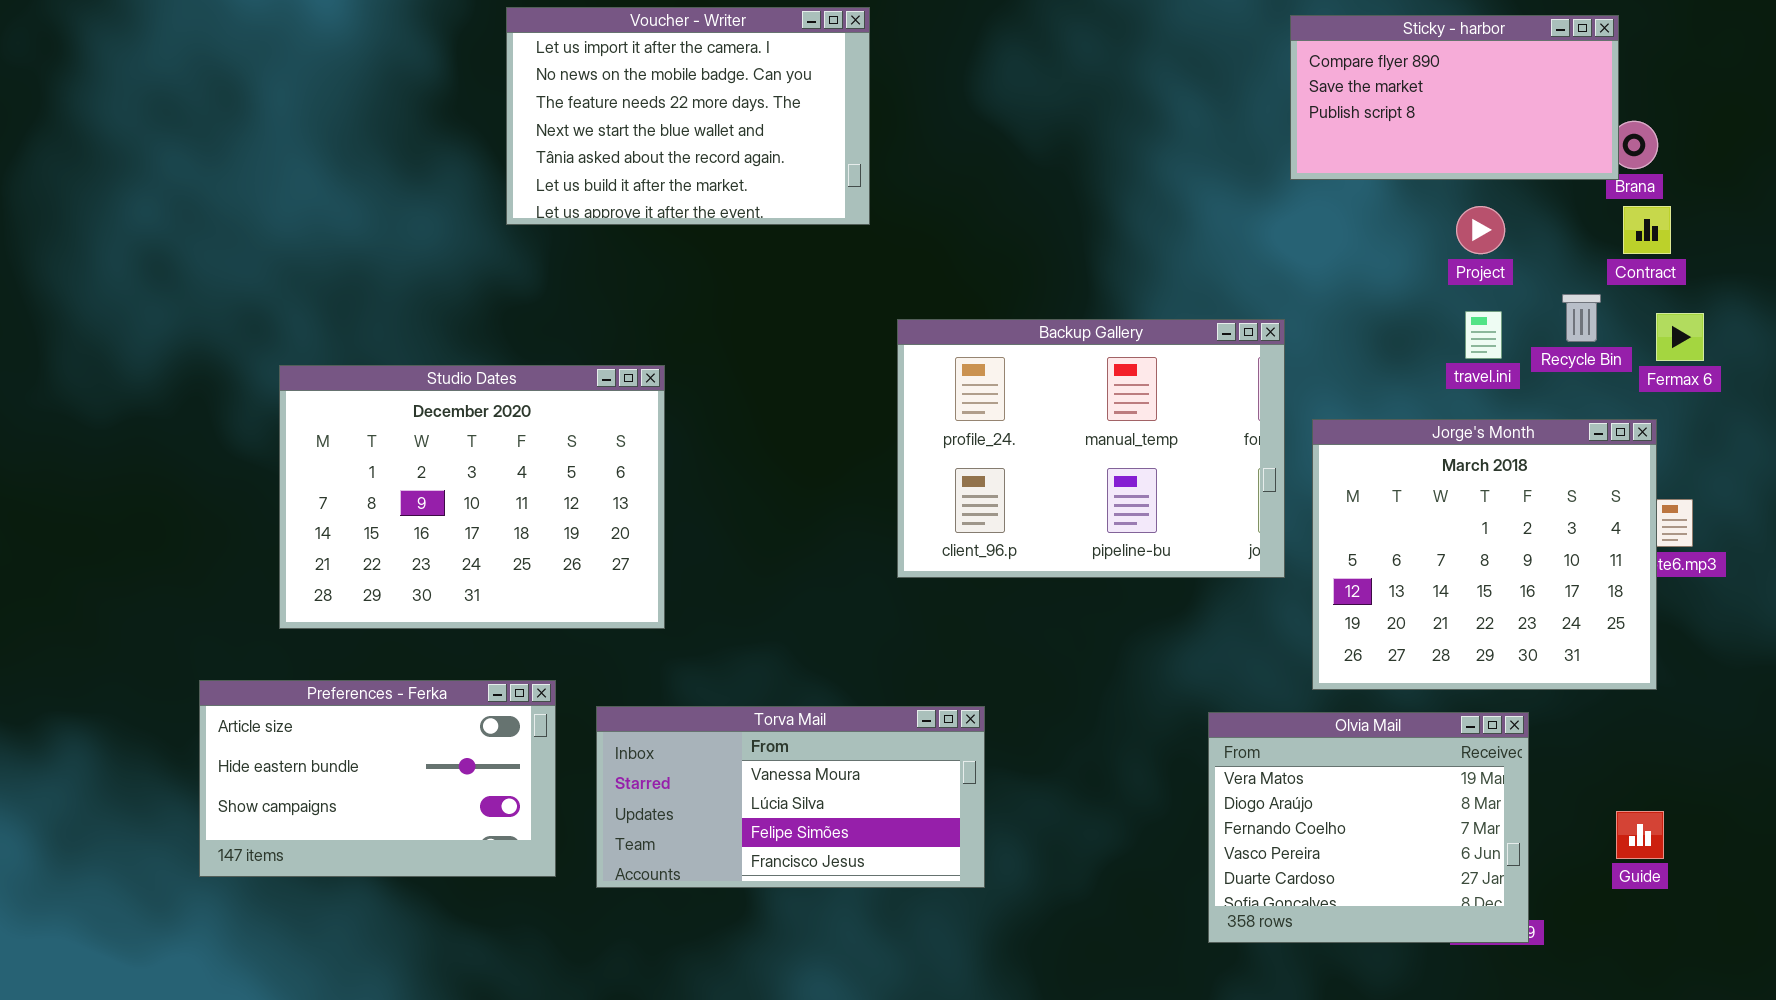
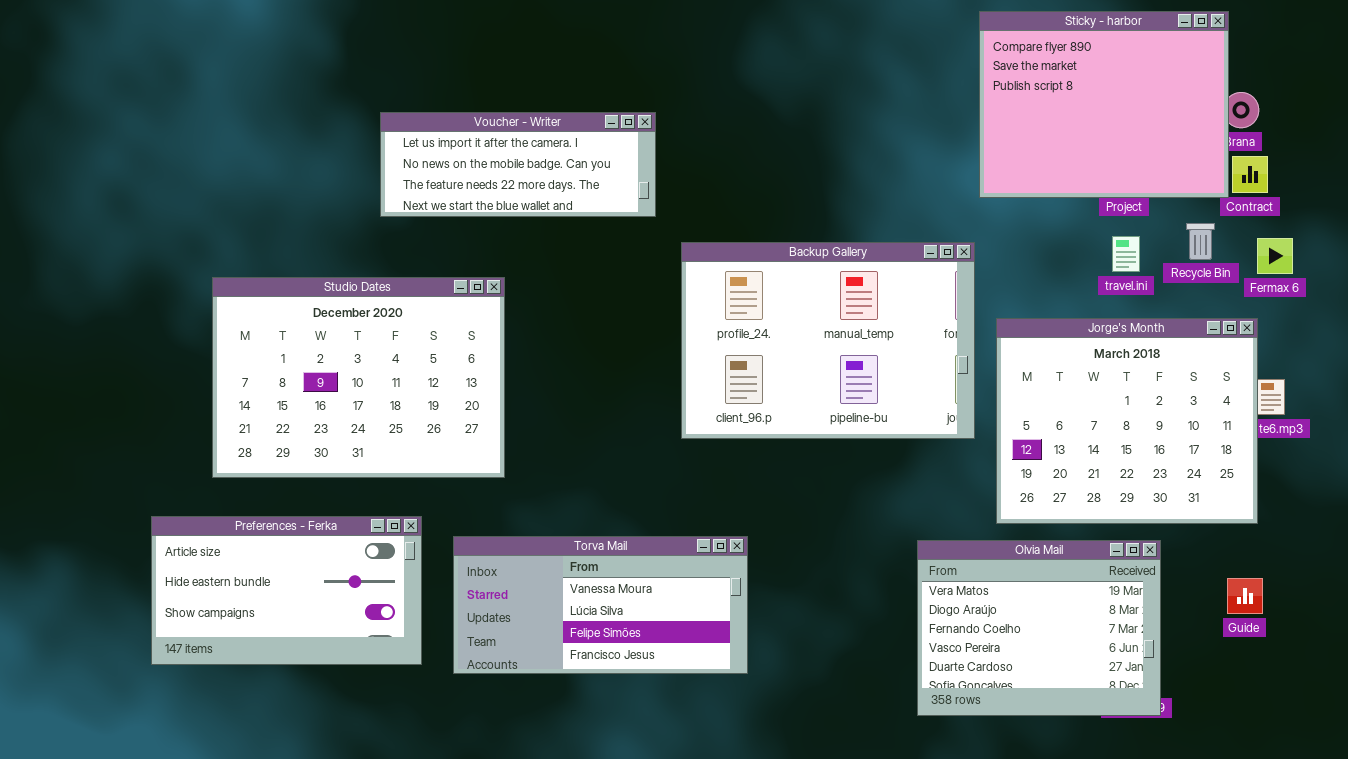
Voucher - Writer: [506,7,870,225] -> [380,112,656,217], moved, resized
Sticky - harbor: [1290,15,1619,180] -> [979,11,1229,198], resized
Guide: [1616,811,1664,859] -> [1227,578,1263,614], moved

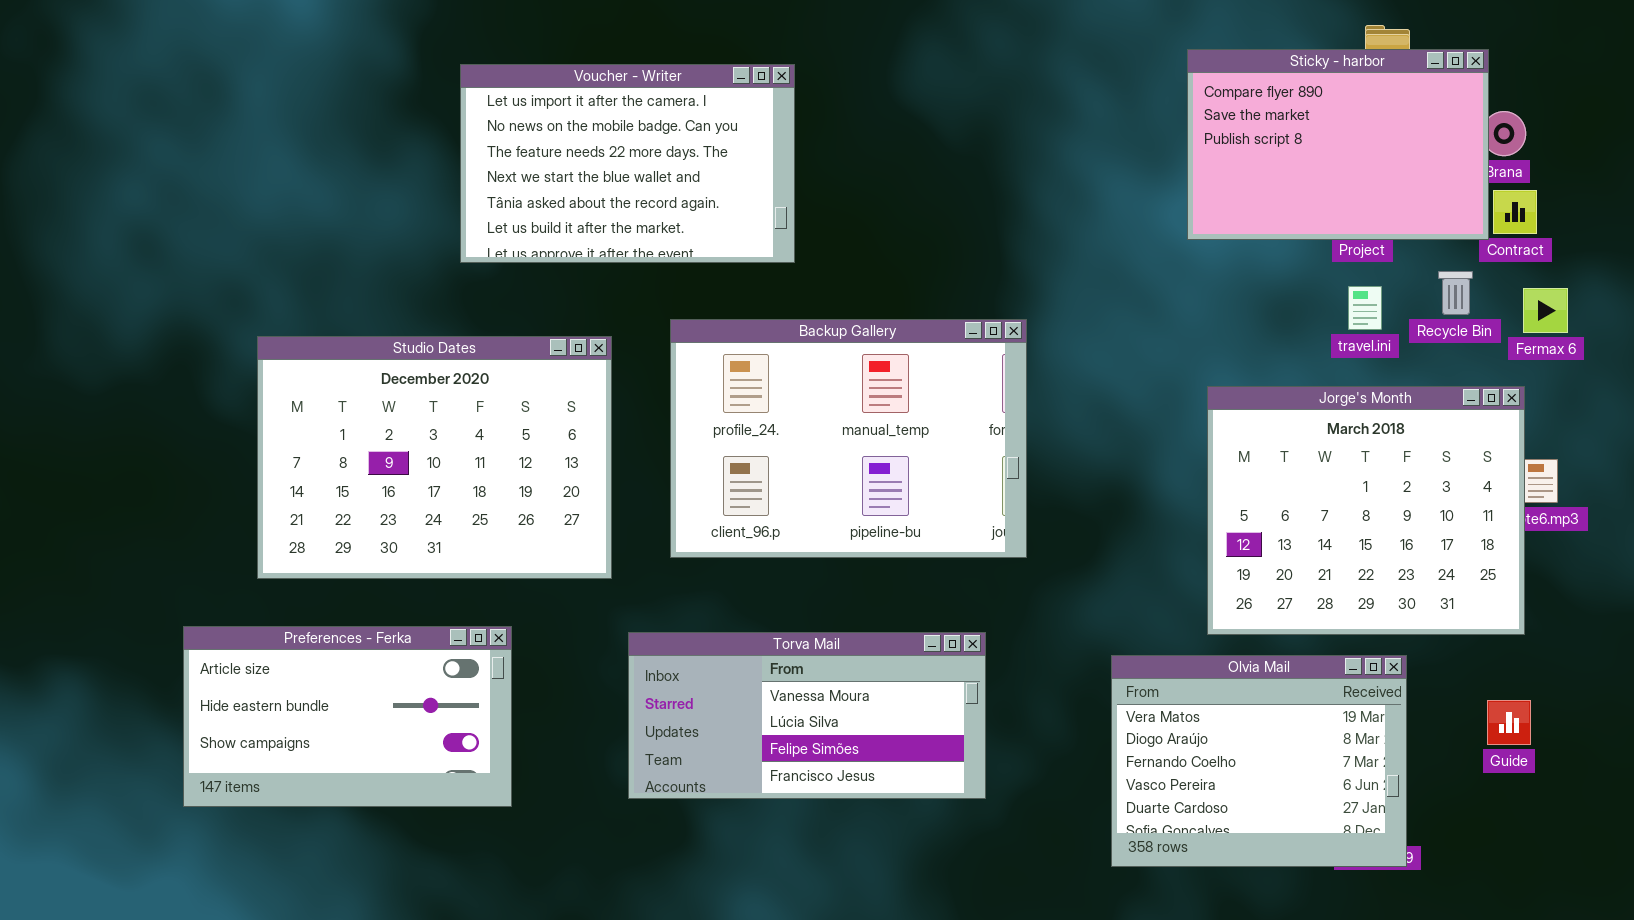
Sticky - harbor: [979,11,1229,198] -> [1187,49,1489,240], resized
Voucher - Writer: [380,112,656,217] -> [460,64,795,263], resized
Backup Gallery: [681,242,975,439] -> [670,319,1027,558], moved
Torva Mail: [453,536,748,674] -> [628,632,986,799], moved

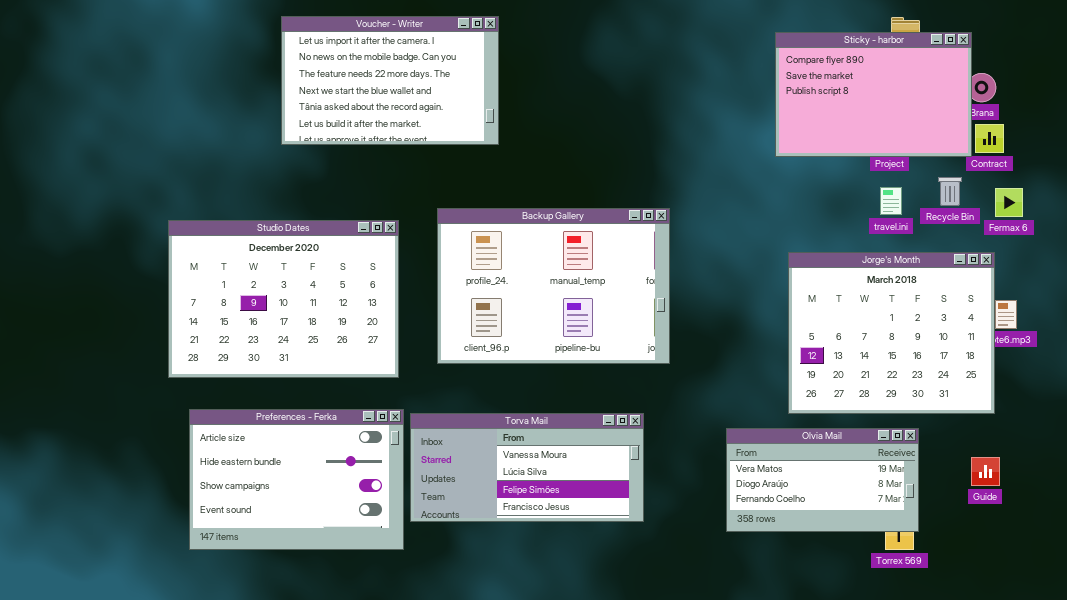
Voucher - Writer: [460,64,795,263] -> [281,16,499,145], moved
Preferences - Ferka: [183,626,512,807] -> [189,409,404,550], moved, resized
Olvia Mail: [1111,655,1407,867] -> [726,428,919,532], resized

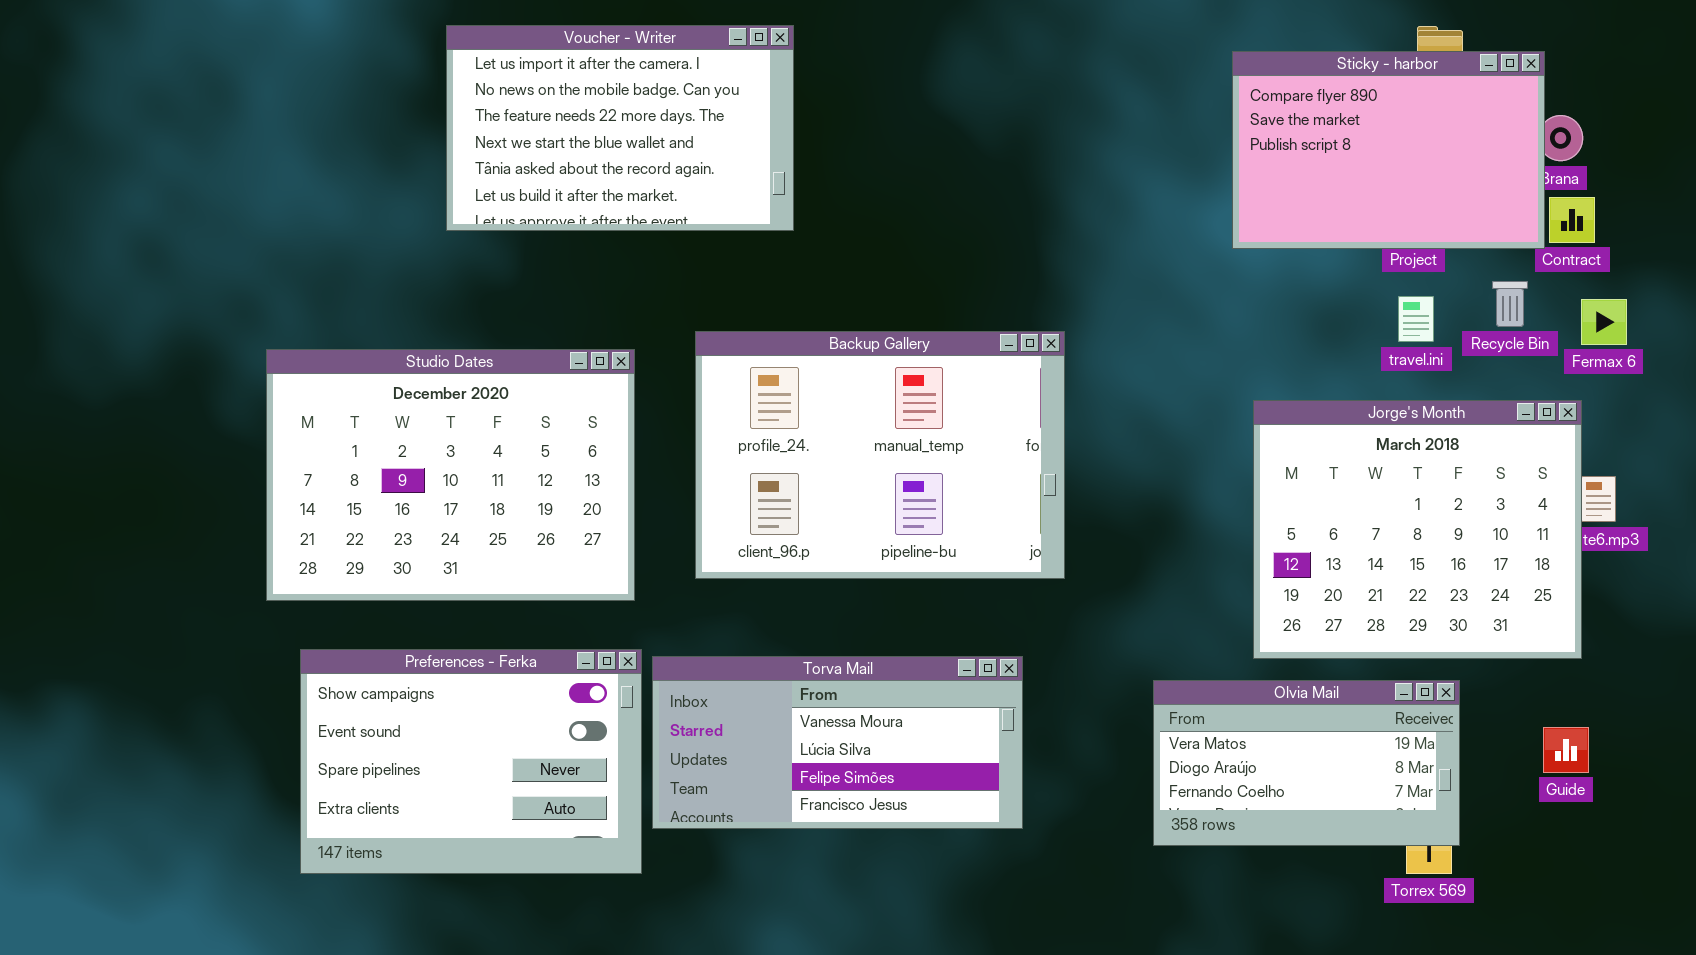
Preferences - Ferka: [189,409,404,550] -> [300,649,642,874], scrolled down 2 rows

